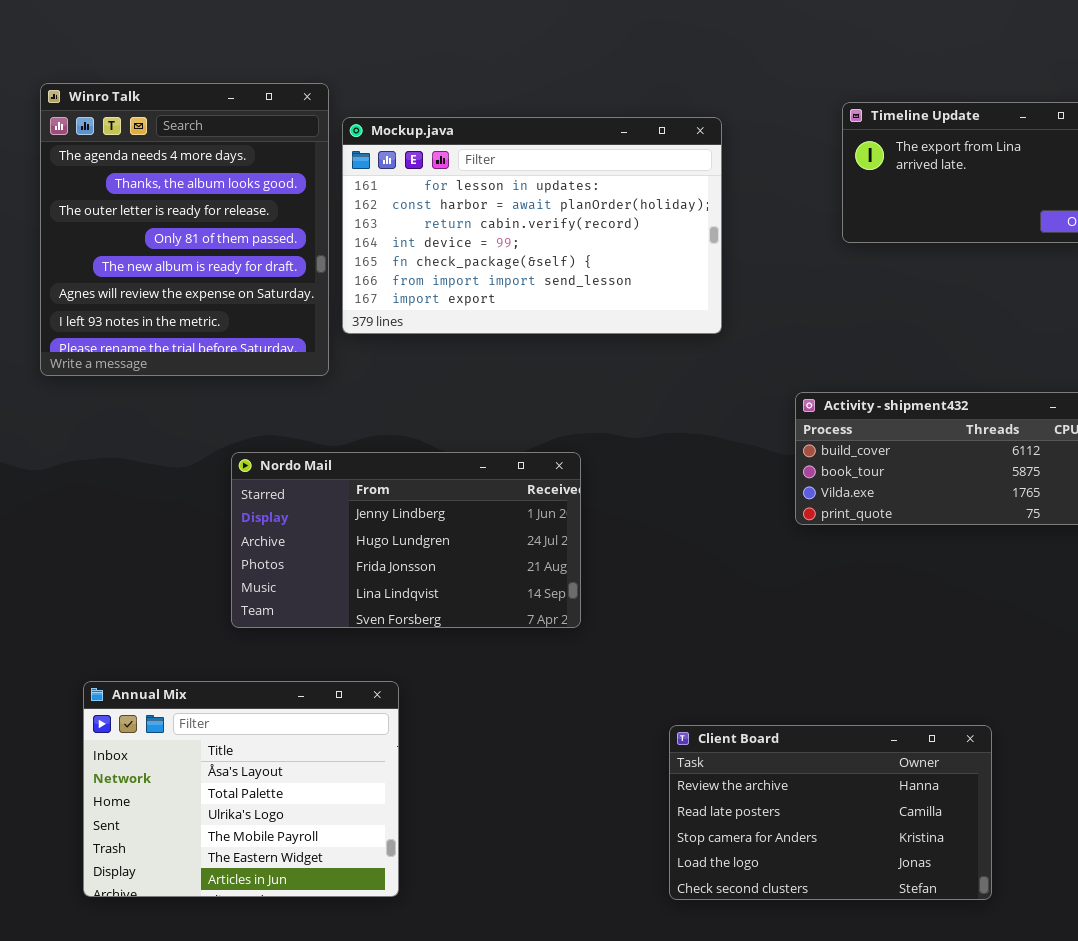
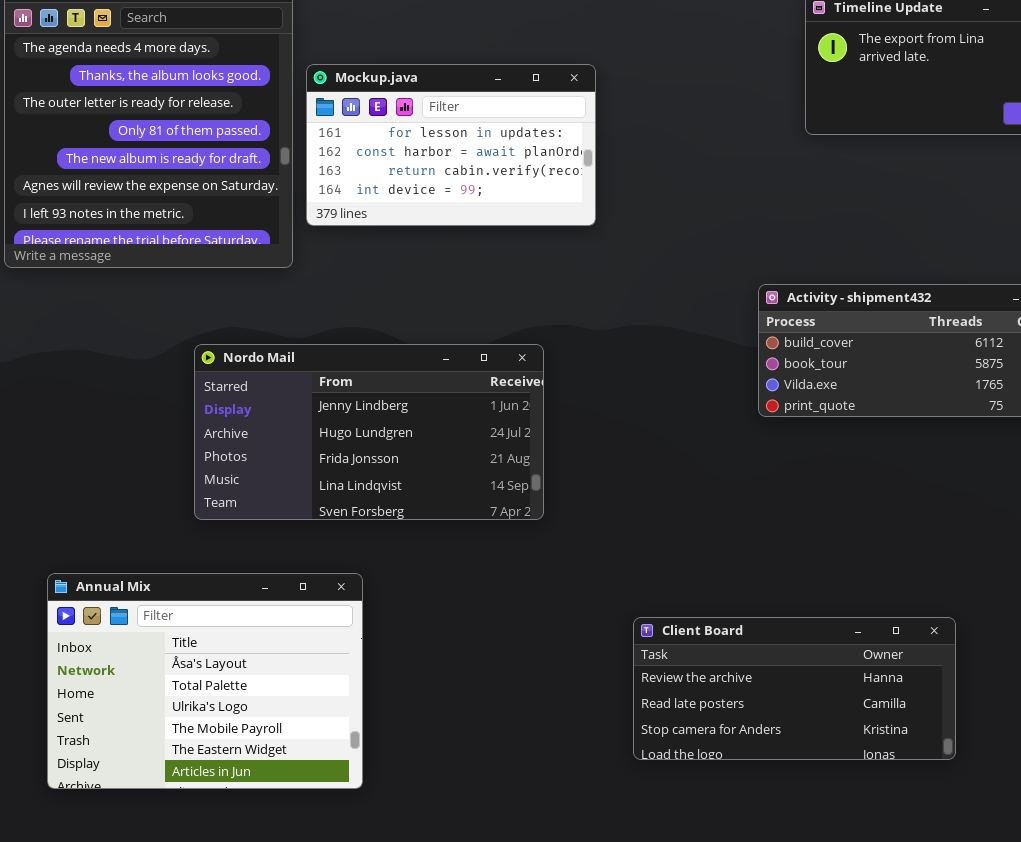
Mockup.java: [342,117,722,334] -> [306,64,596,226], resized
Client Board: [669,725,992,900] -> [633,617,956,760], resized

